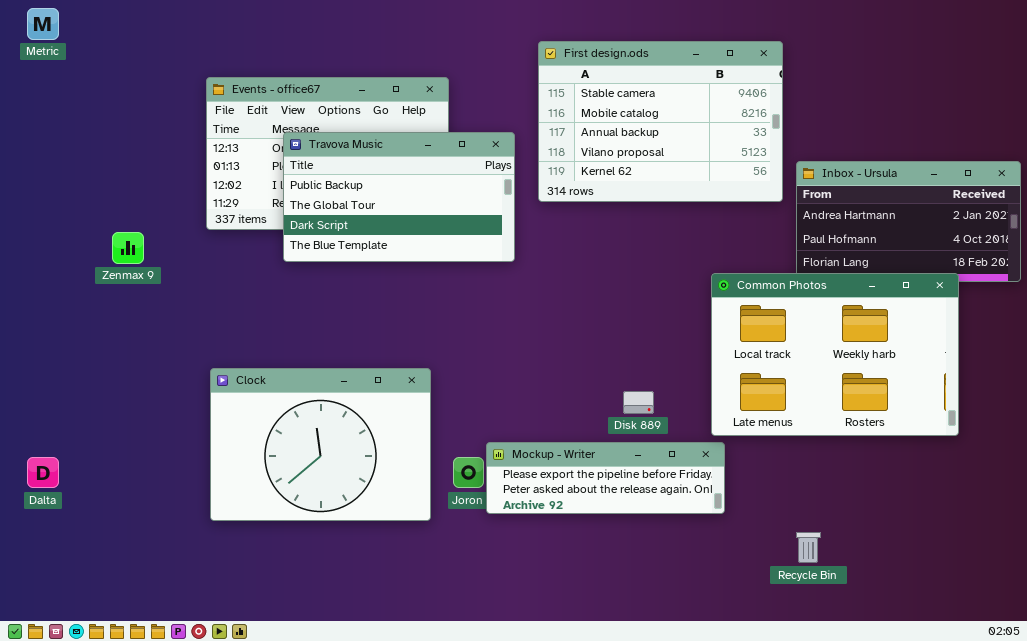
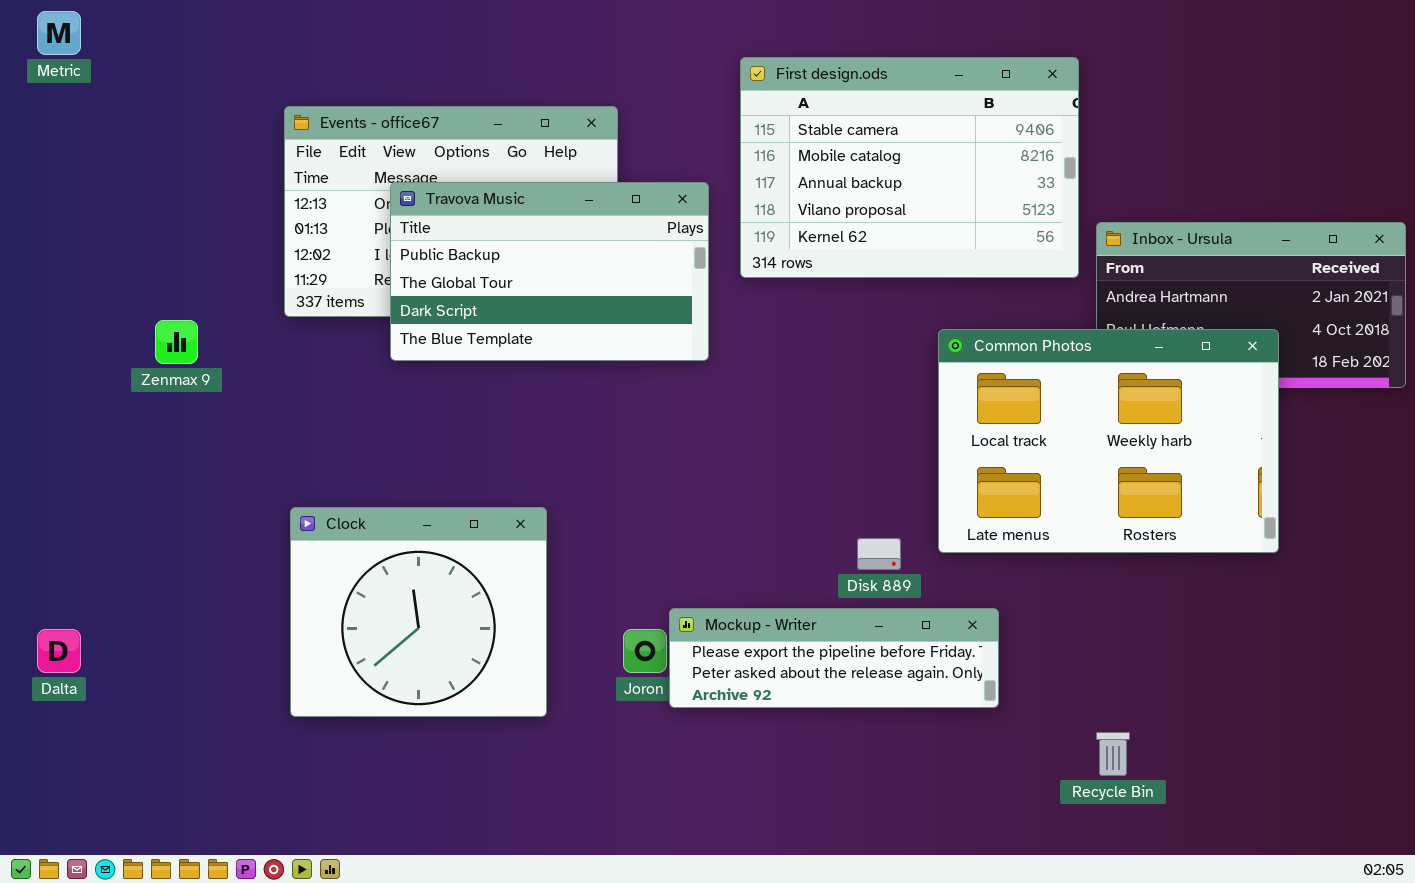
Common Photos: [711,273,959,436] -> [938,329,1279,553], moved
Clock: [210,368,431,521] -> [290,507,547,717], resized

